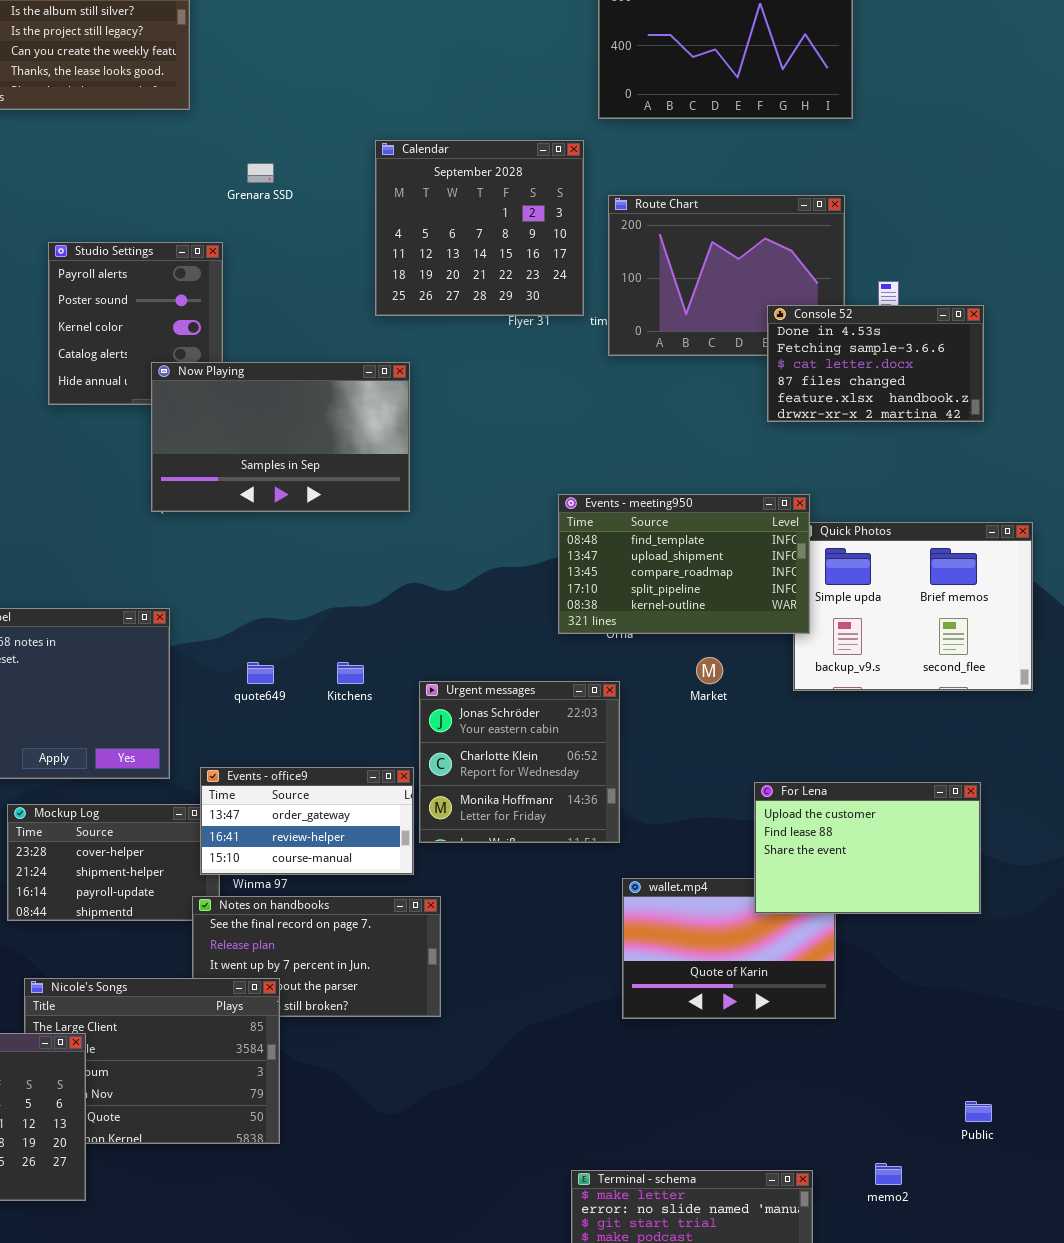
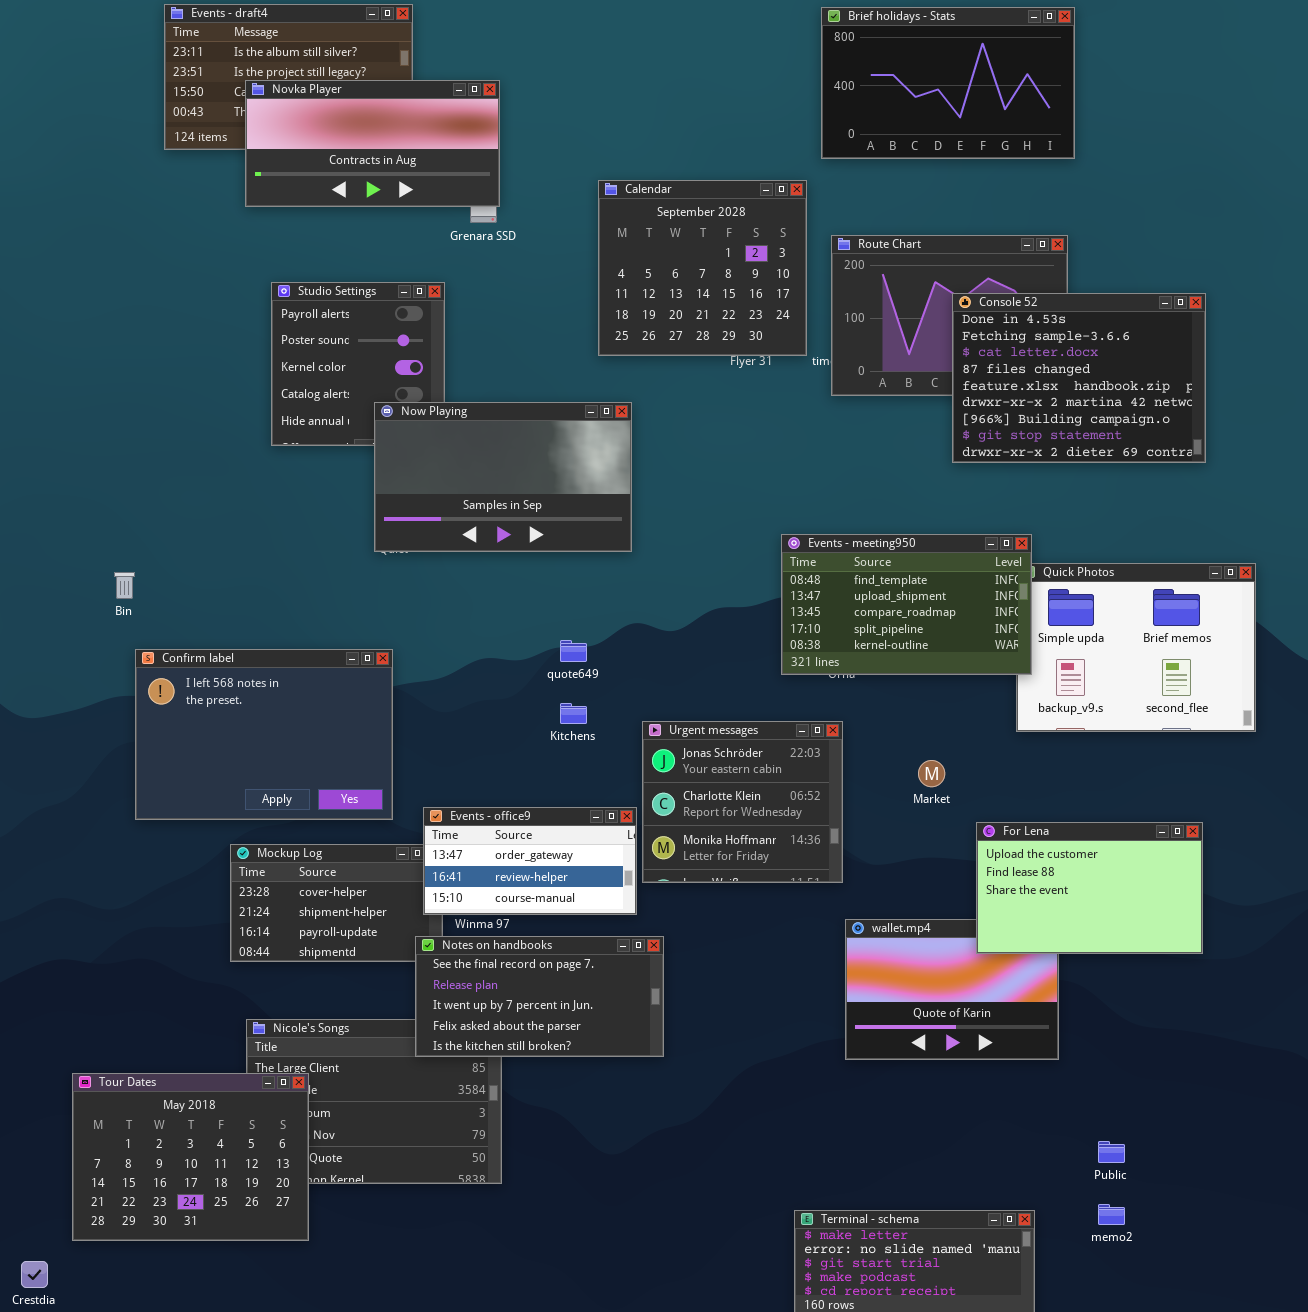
Novka Player: none -> [245,80,500,207], opened
Console 52: [767,305,984,422] -> [952,293,1206,463], resized
Market: [696,657,723,684] -> [918,760,945,787], moved
quote649: [247,662,274,684] -> [560,640,587,662], moved
Notes on handbooks: [192,896,441,1017] -> [415,936,664,1057], raised
Public: [965,1101,992,1122] -> [1098,1141,1125,1163], moved

